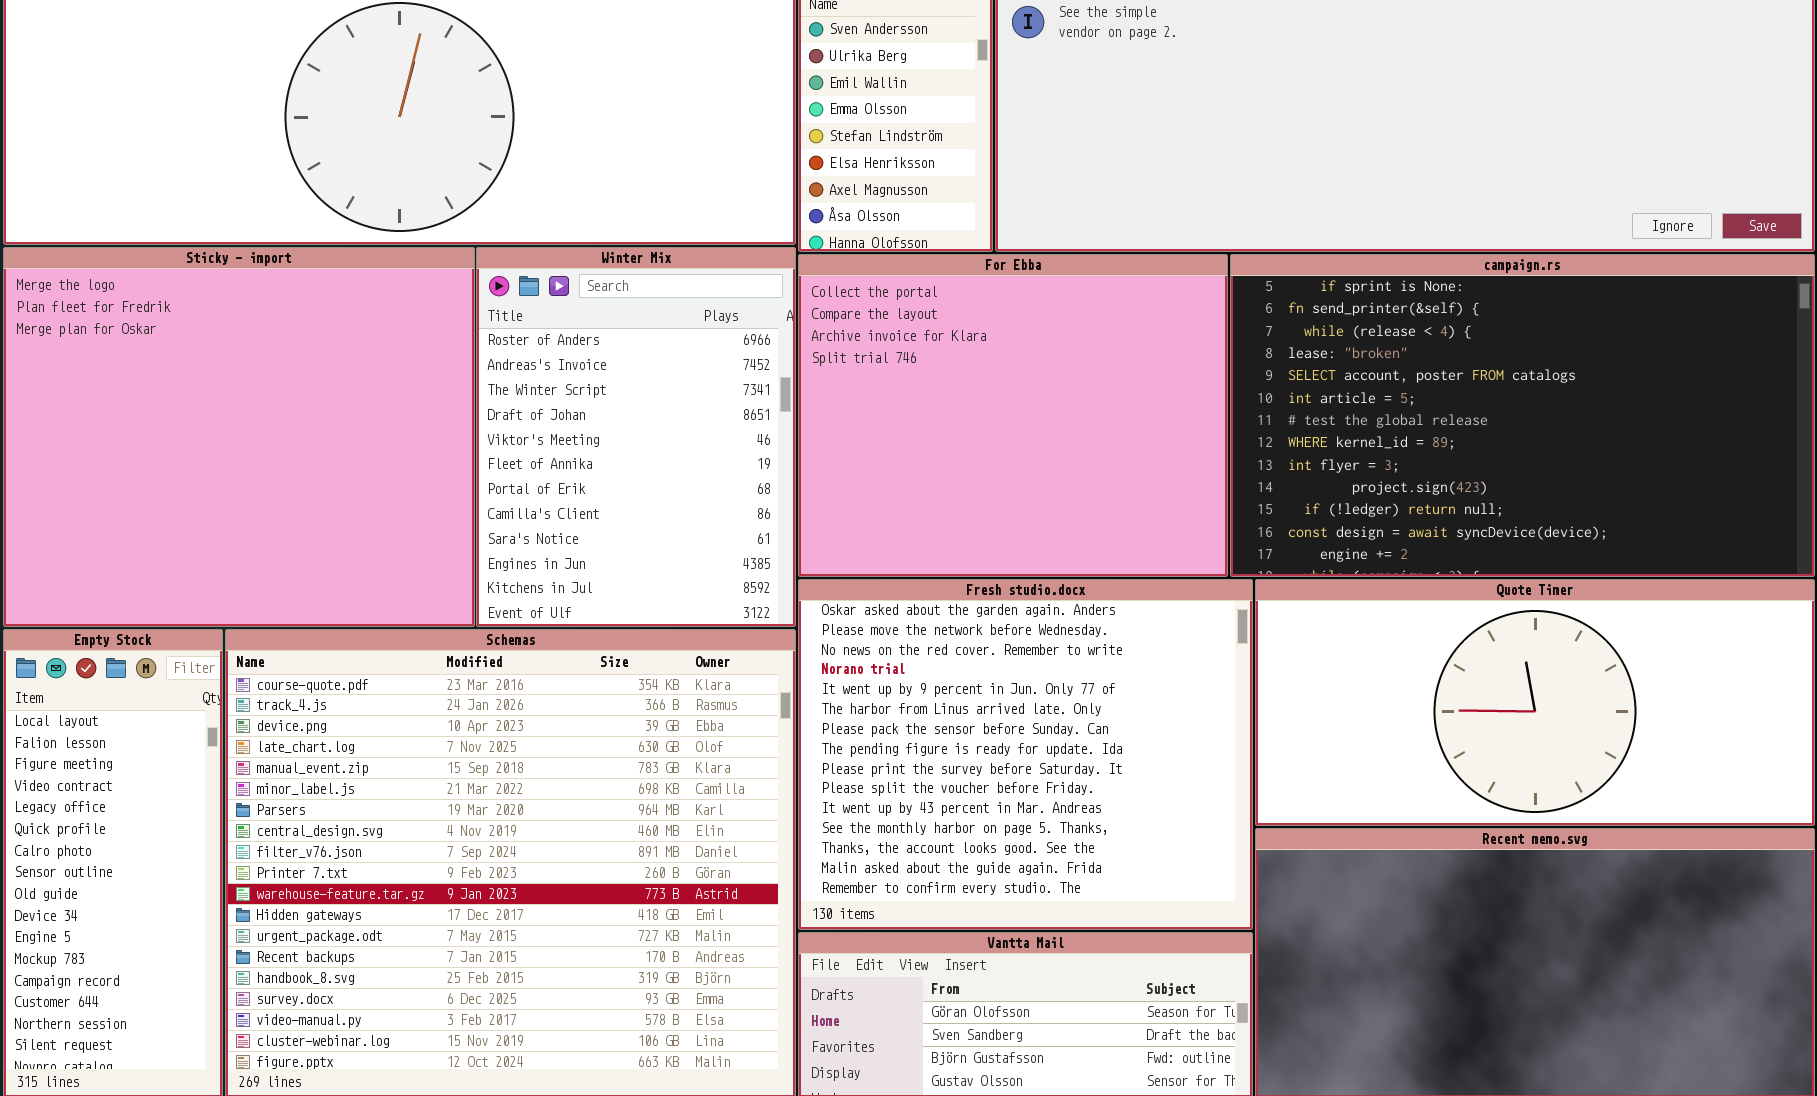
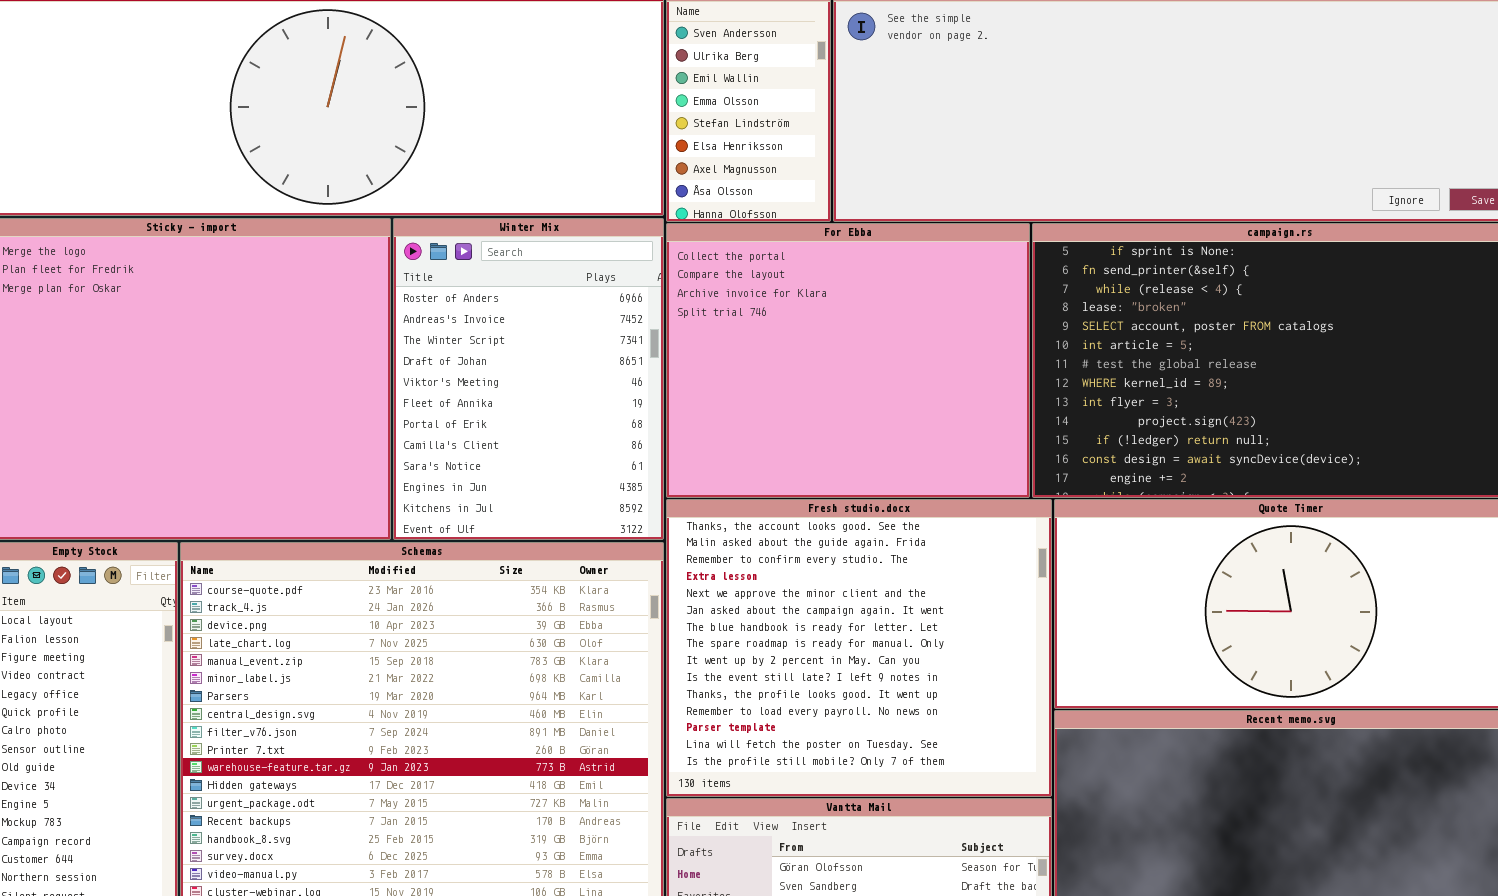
Fresh studio.docx: [798,579,1253,930] -> [666,499,1052,797], scrolled down 12 rows

